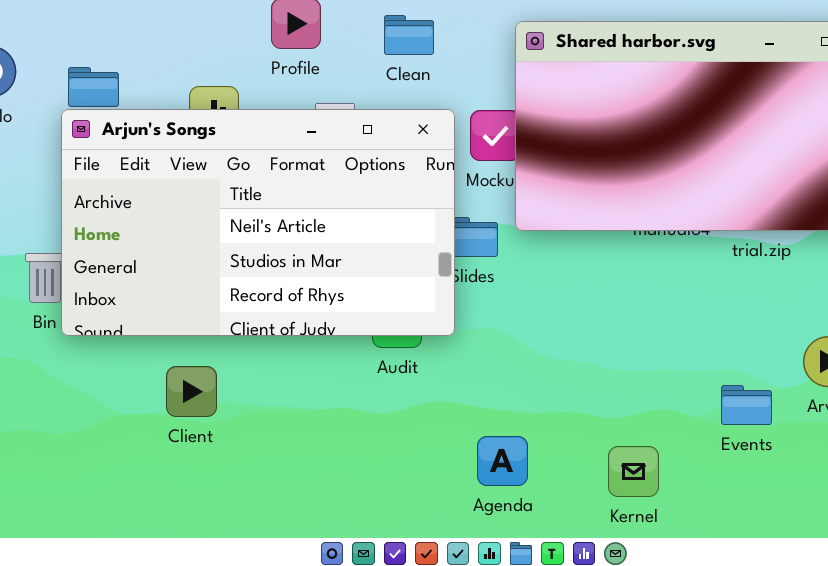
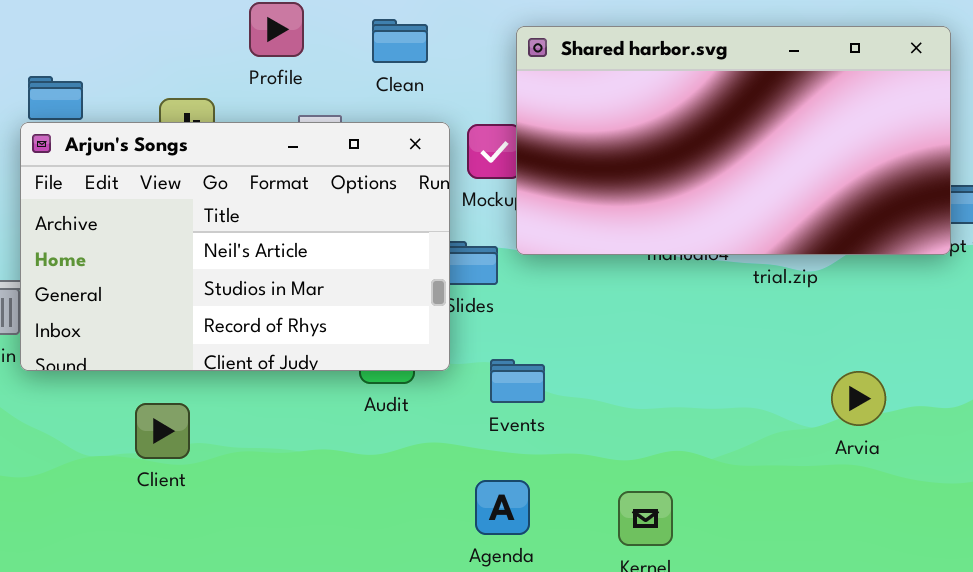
Events: [721,385,772,425] -> [490,359,545,403], moved

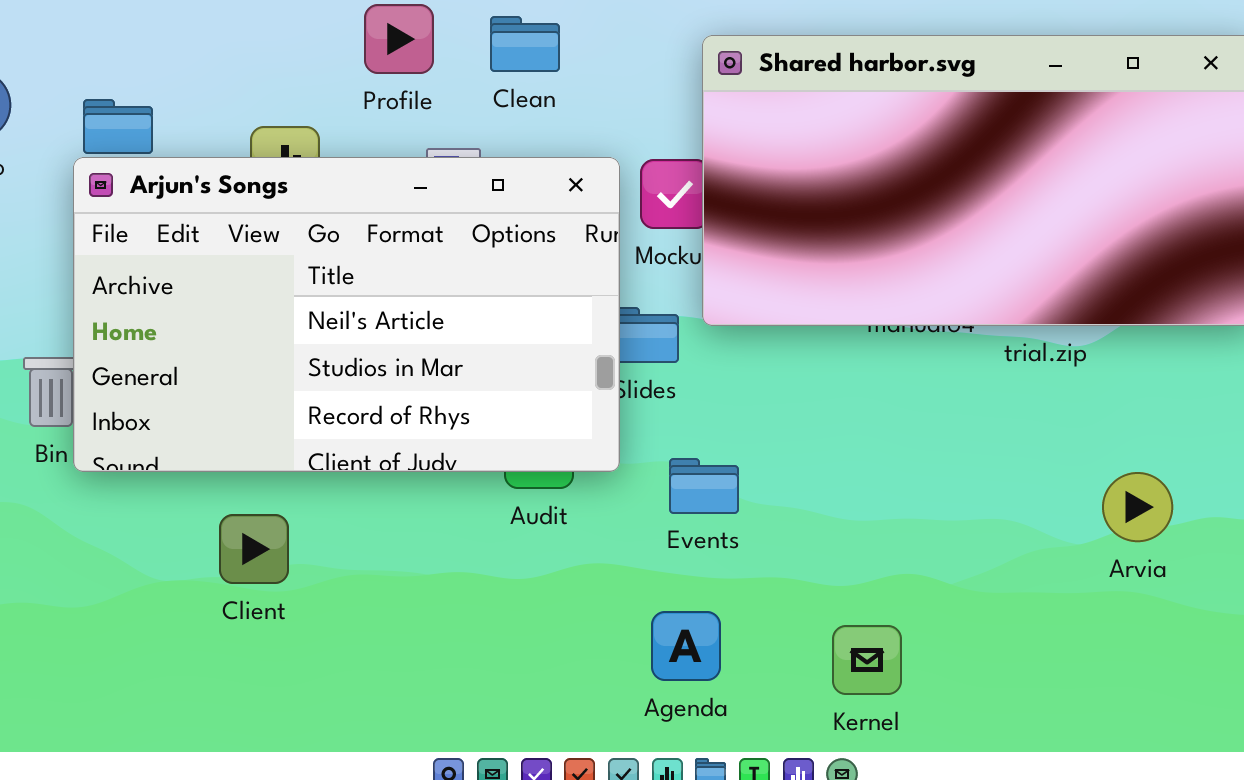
Clean: [372,19,428,63] -> [490,16,560,72], moved

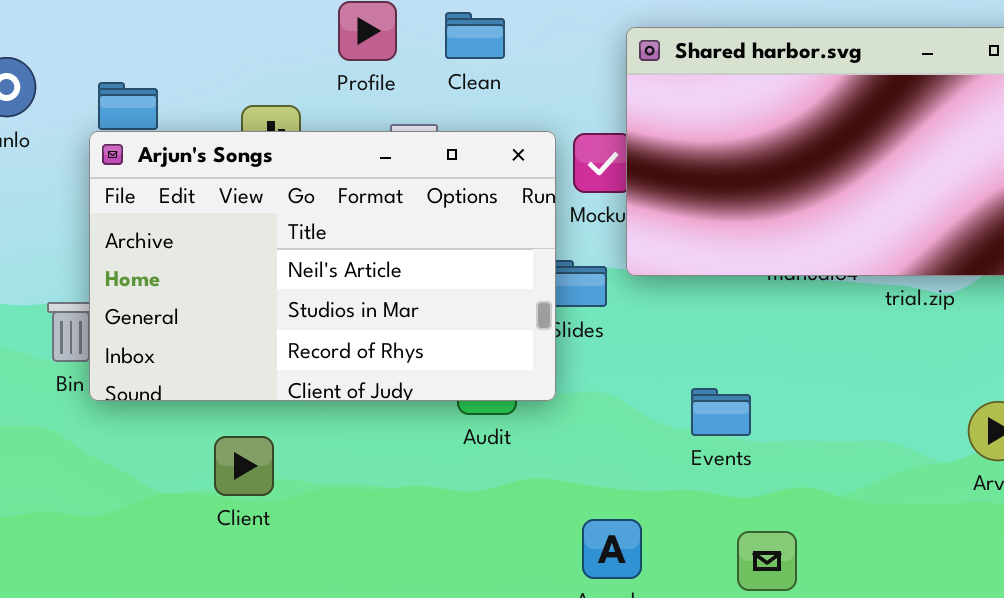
Events: [669,458,739,514] -> [691,388,751,436], moved

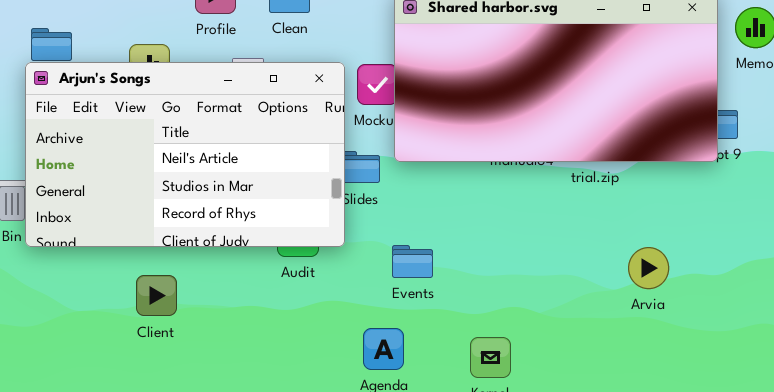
Events: [691,388,751,436] -> [392,245,433,278], moved
Client: [214,436,274,496] -> [136,275,177,316], moved

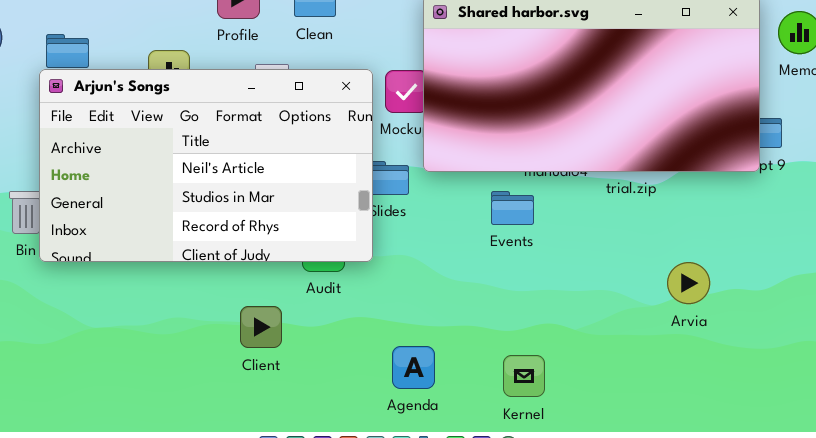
Events: [392,245,433,278] -> [491,191,534,225], moved
Client: [136,275,177,316] -> [240,306,282,348], moved

